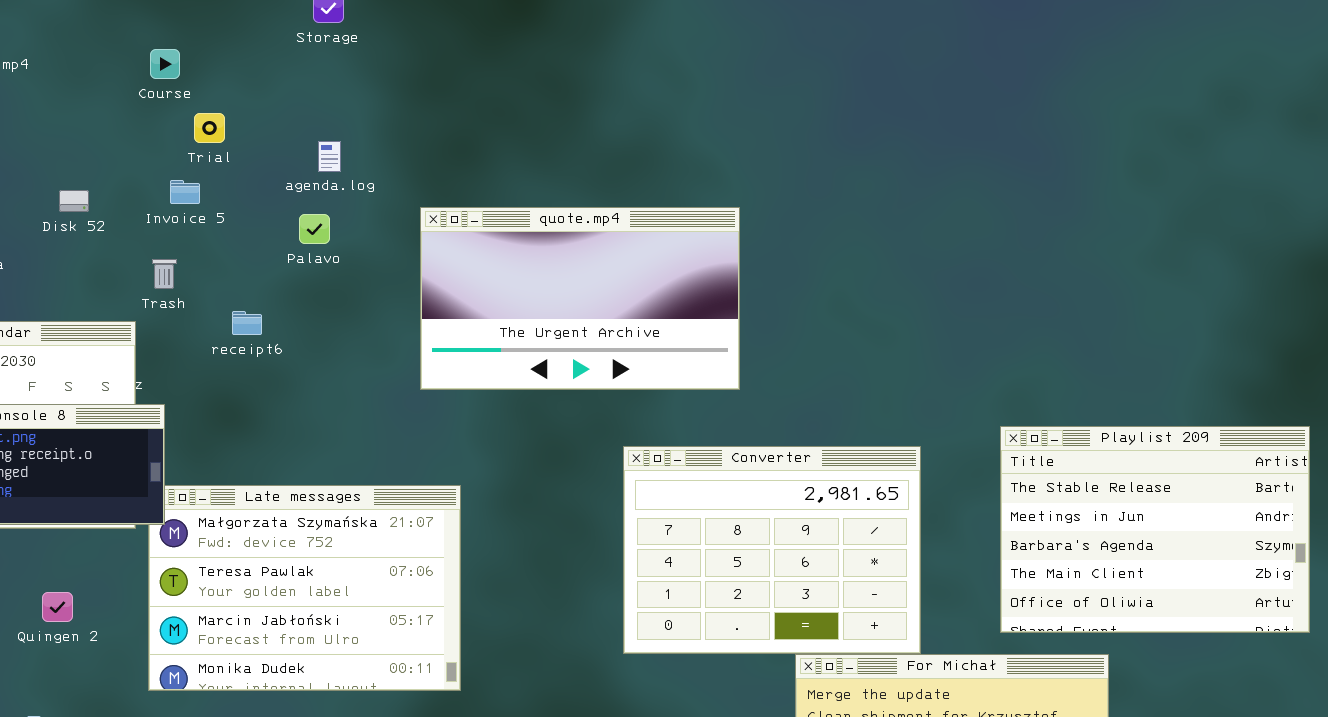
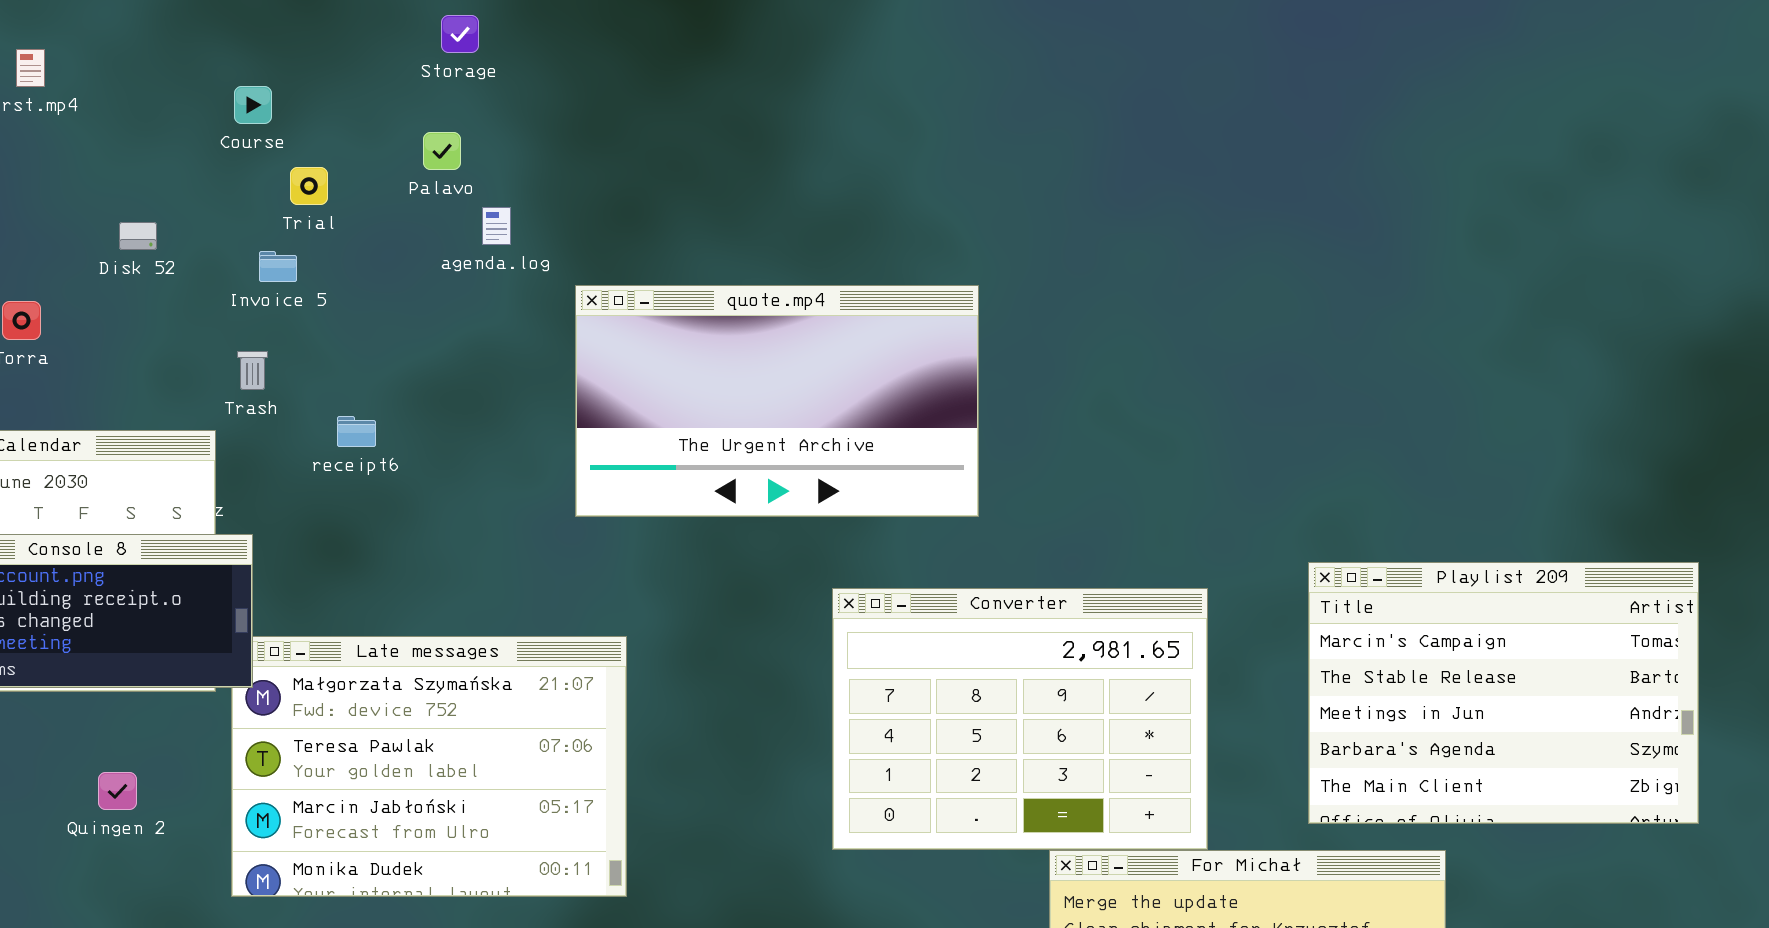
agenda.log: [318,141,341,172] -> [482,207,511,245], moved
Disk 52: [59,190,89,212] -> [119,222,157,250], moved
Palavo: [299,214,330,244] -> [423,132,461,170], moved
Playlist 209: [1000,426,1310,633] -> [1308,562,1699,824], scrolled up 1 row

